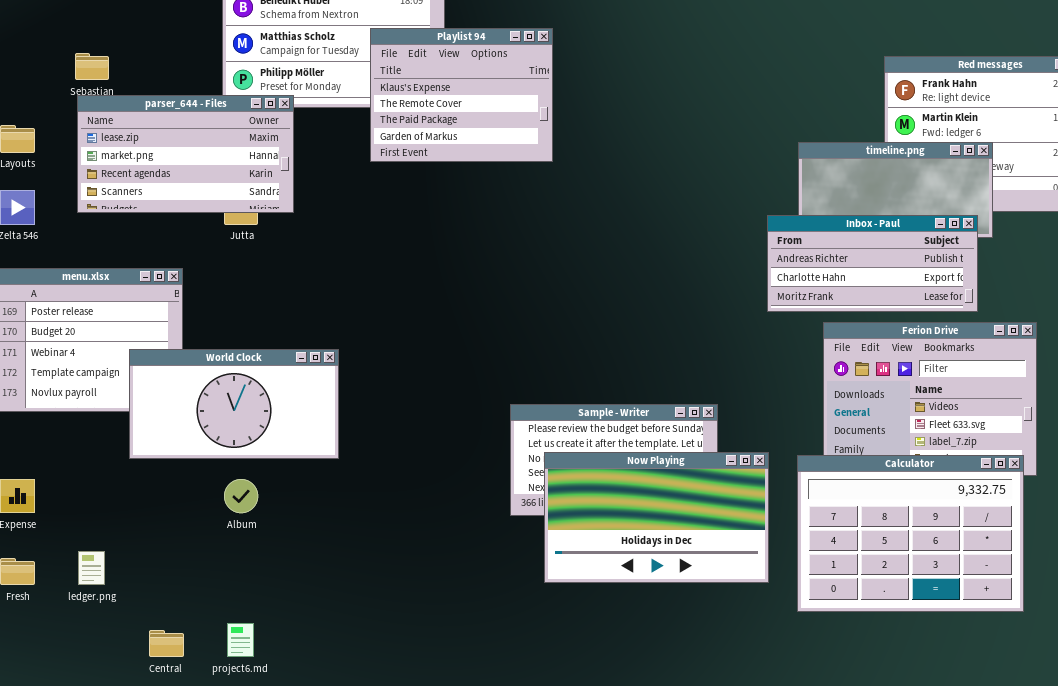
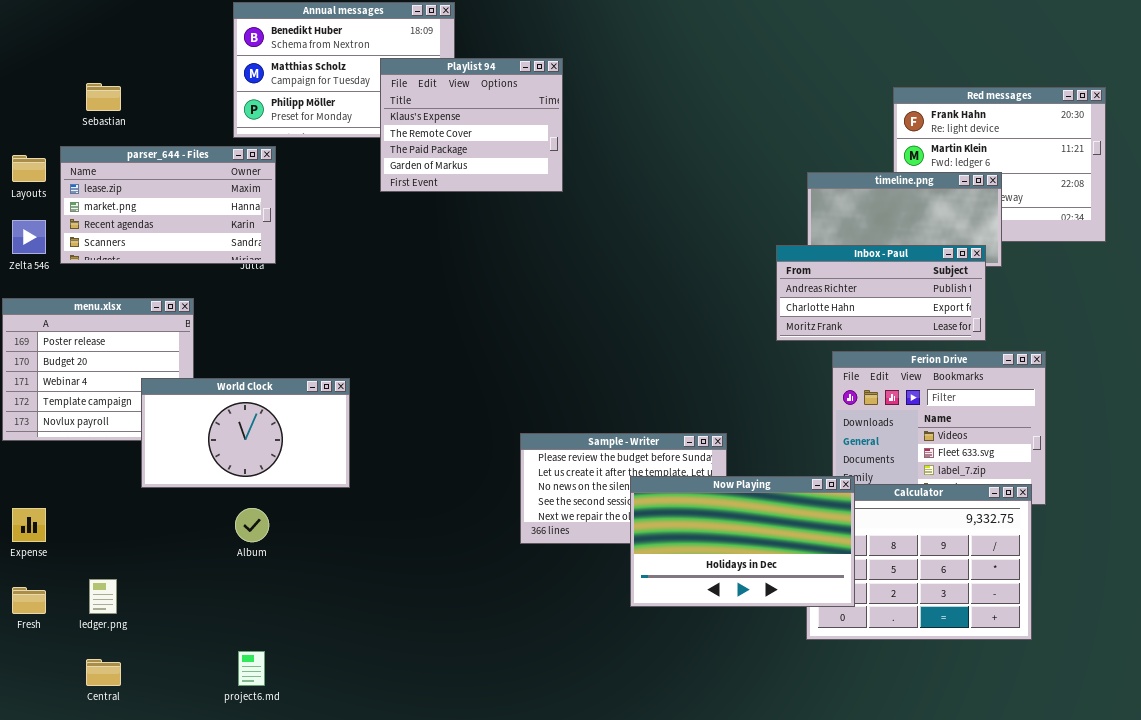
parser_644 - Files: [77,95,294,213] -> [60,146,276,264], moved
Now Playing: [544,452,769,583] -> [630,476,855,607], moved
Central: [149,630,184,657] -> [86,659,121,686], moved

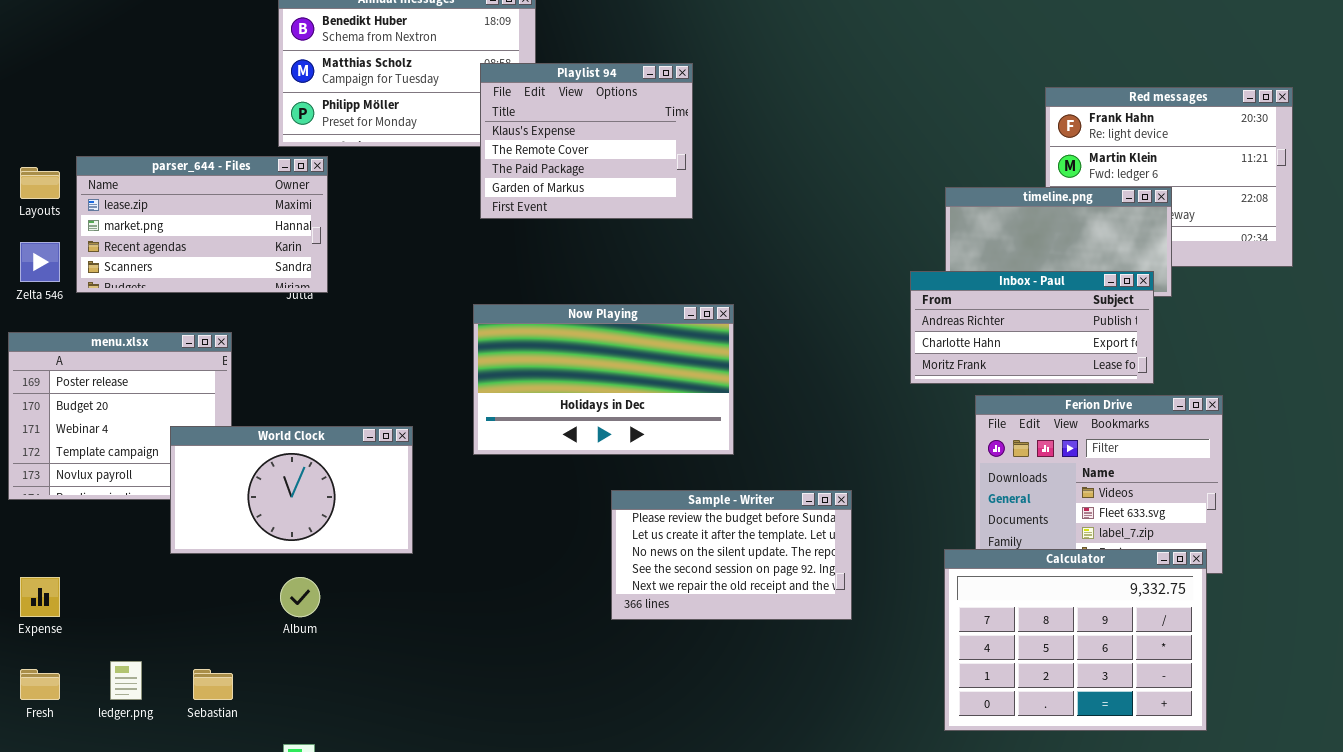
Playlist 94: [380,58,563,192] -> [480,63,693,219], moved
Sebastian: [86,83,121,111] -> [193,669,233,700], moved
Now Playing: [630,476,855,607] -> [473,304,734,455], moved

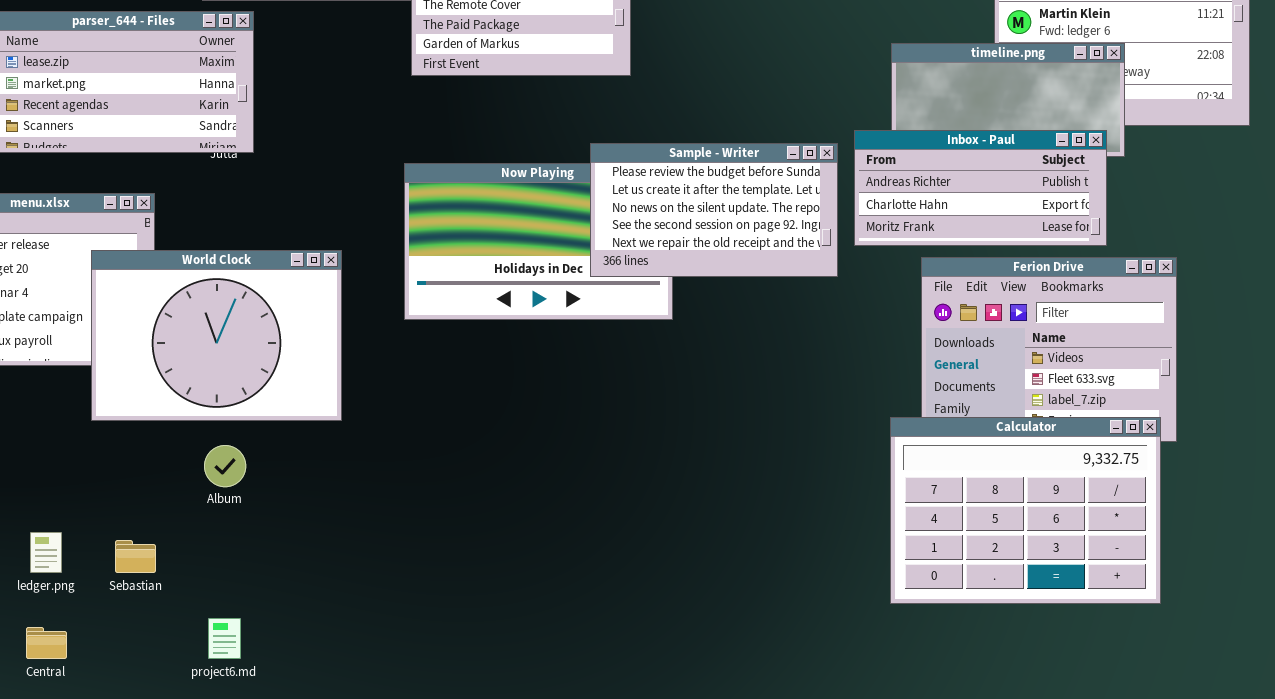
World Clock: [170,426,413,554] -> [91,250,342,421], resized
Sample - Writer: [611,490,852,620] -> [590,143,838,277], moved

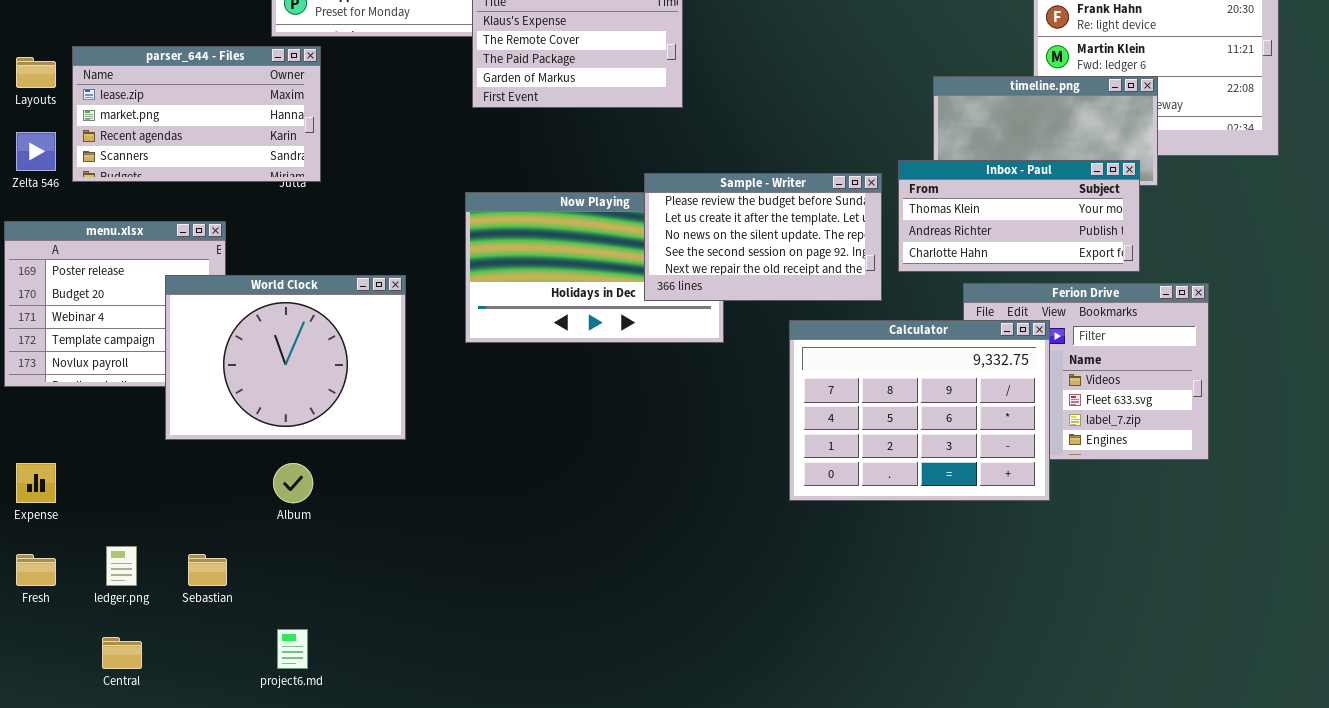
Inbox - Paul: [854,130,1107,246] -> [898,160,1140,272], scrolled up 1 row
Calculator: [890,417,1161,604] -> [789,320,1050,501], moved

